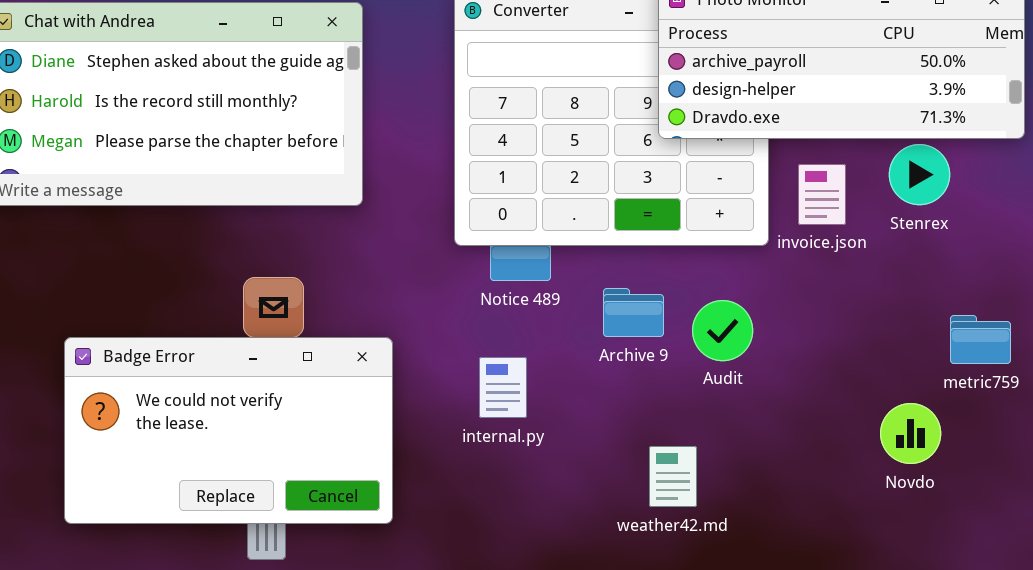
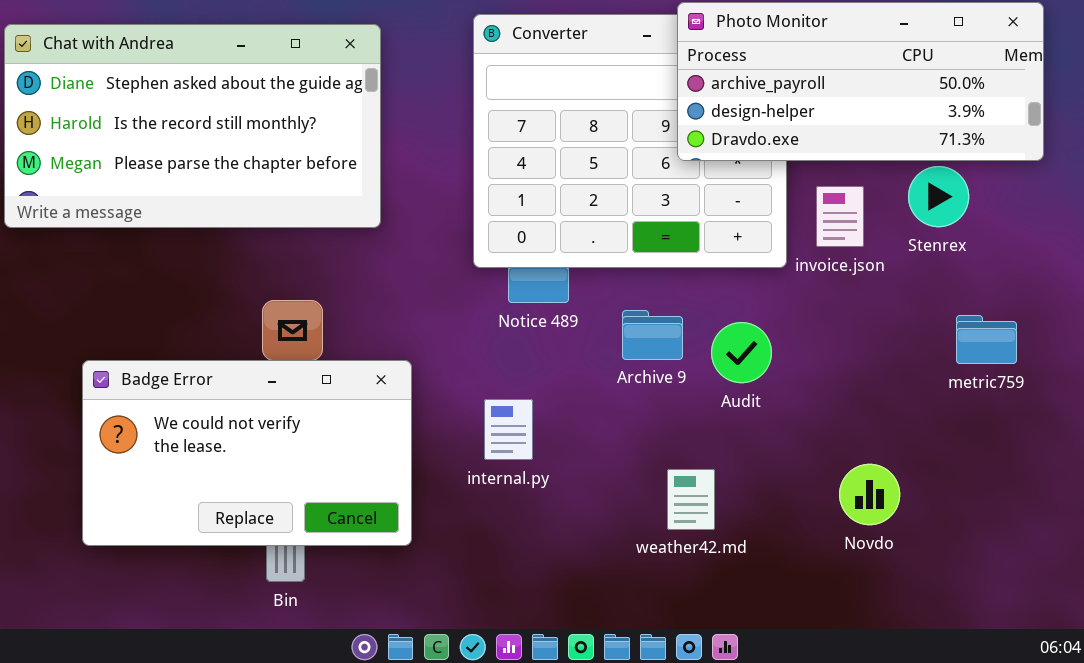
metric759: [950,315,1011,364] -> [956,315,1017,364], moved
internal.py: [479,357,527,418] -> [484,399,533,460], moved
Novdo: [880,403,941,464] -> [839,464,900,525], moved

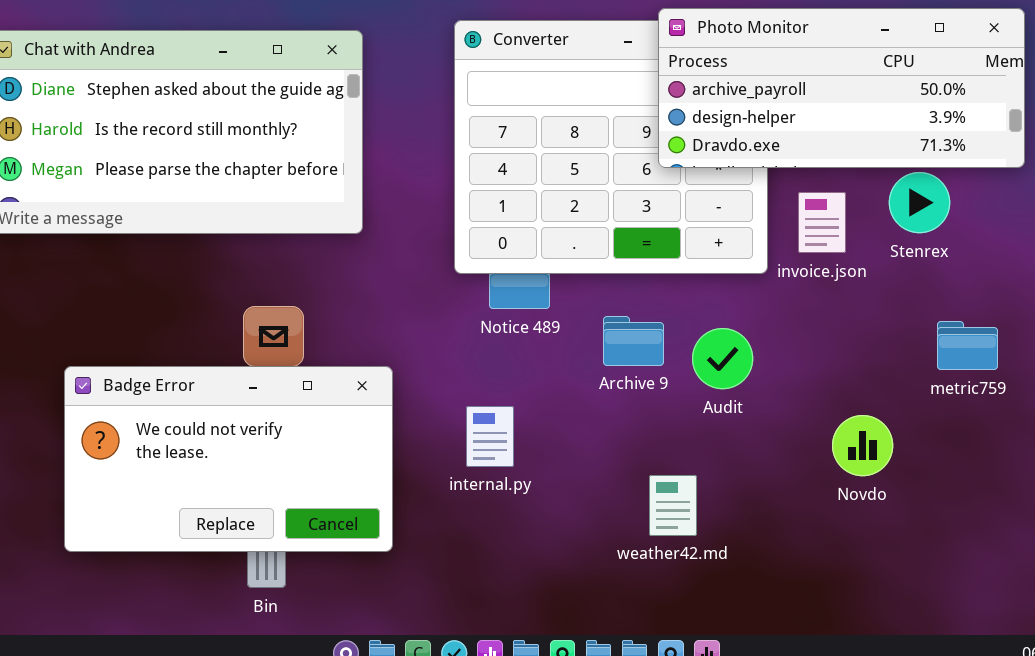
Novdo: [839,464,900,525] -> [832,415,893,476], moved

